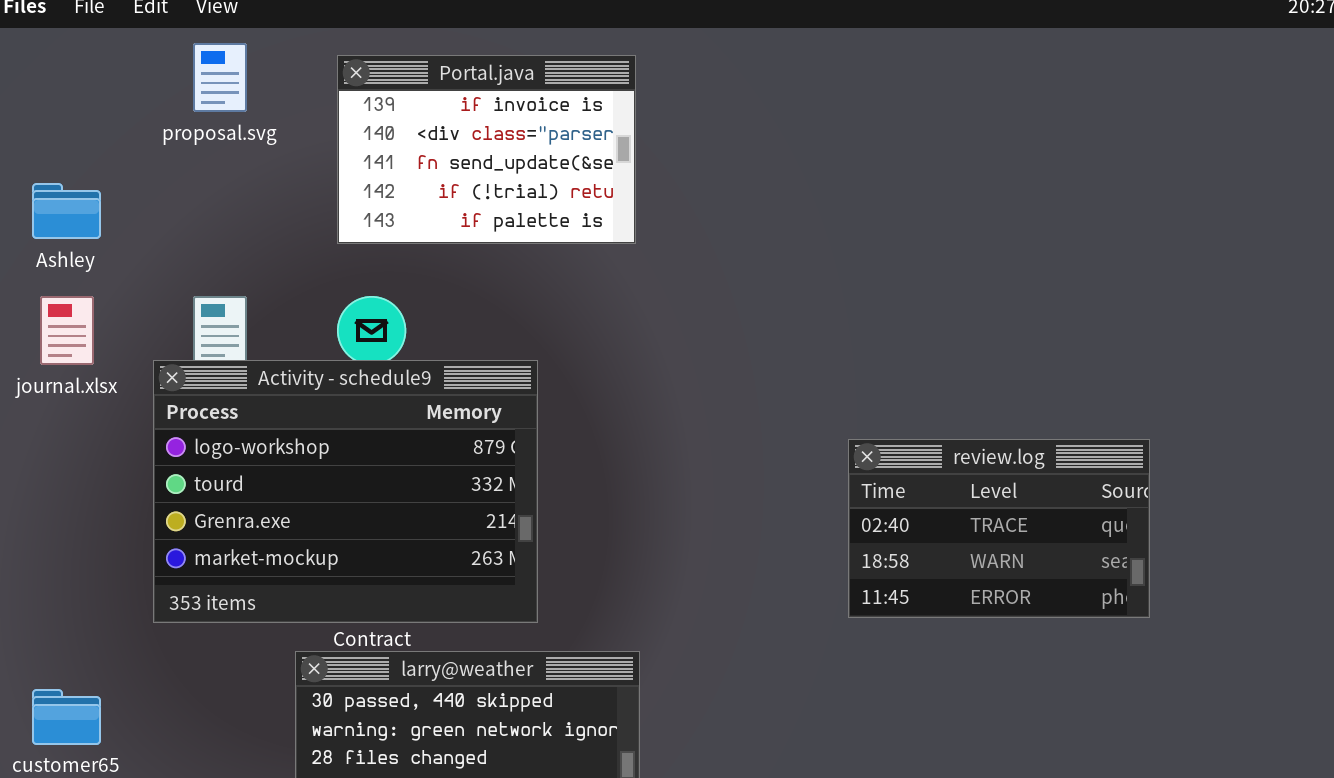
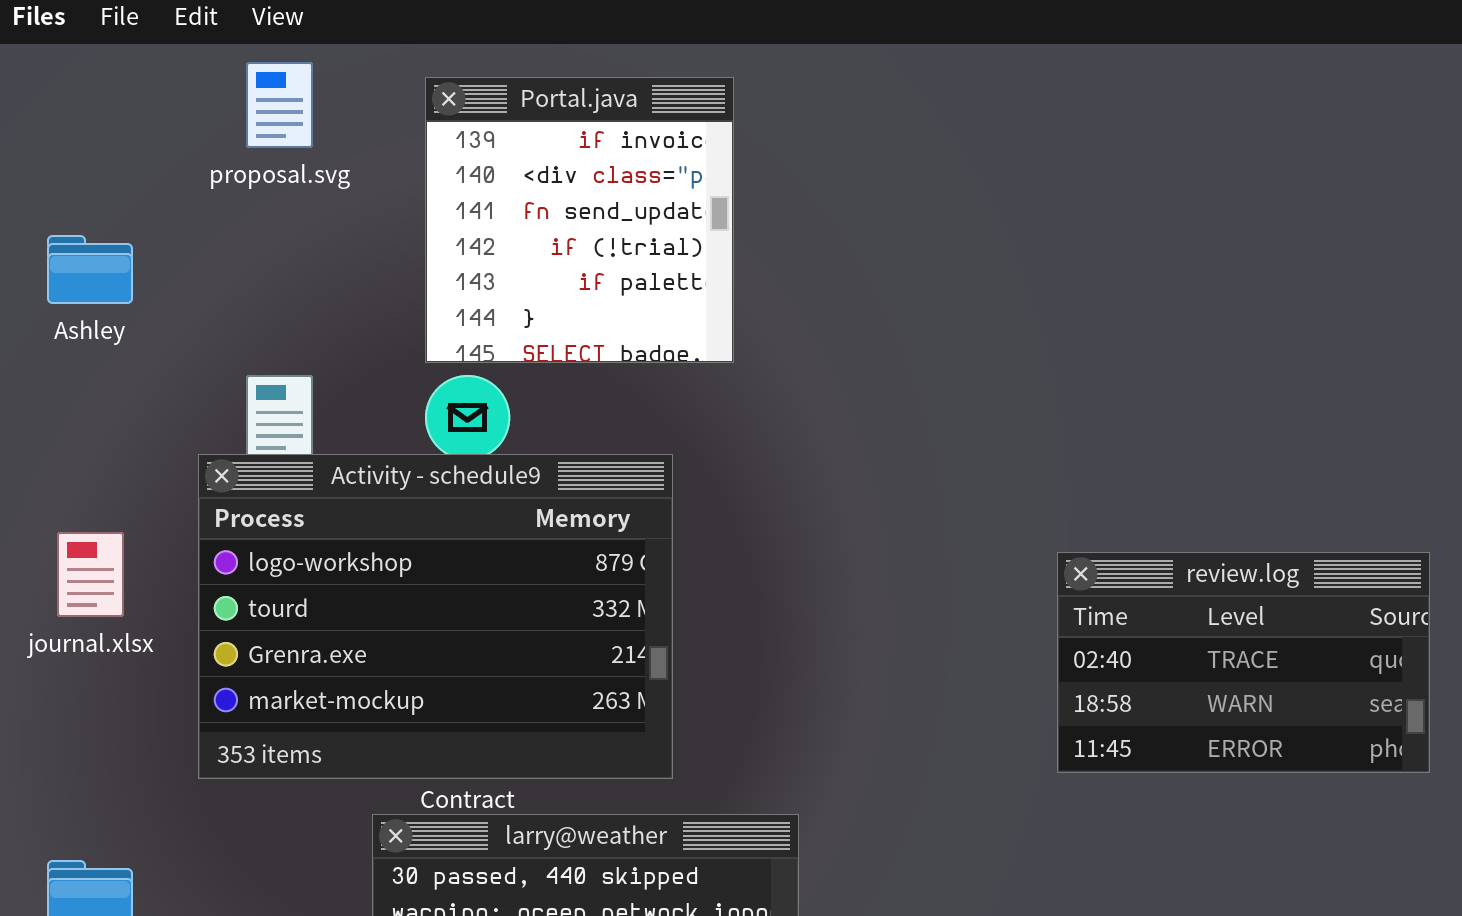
Portal.java: [337,55,636,244] -> [425,77,734,363], resized
journal.xlsx: [40,296,94,365] -> [57,532,124,617], moved

